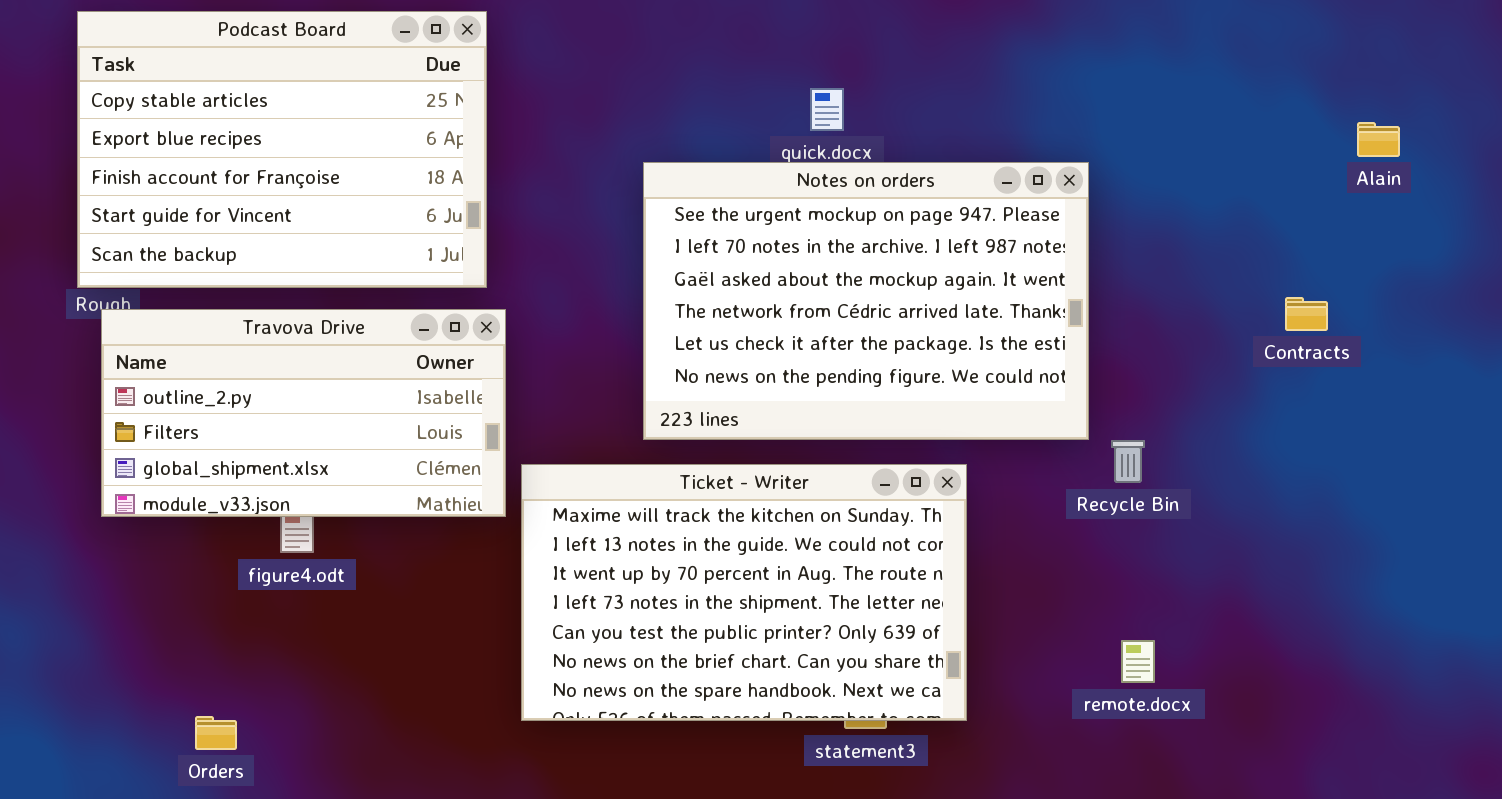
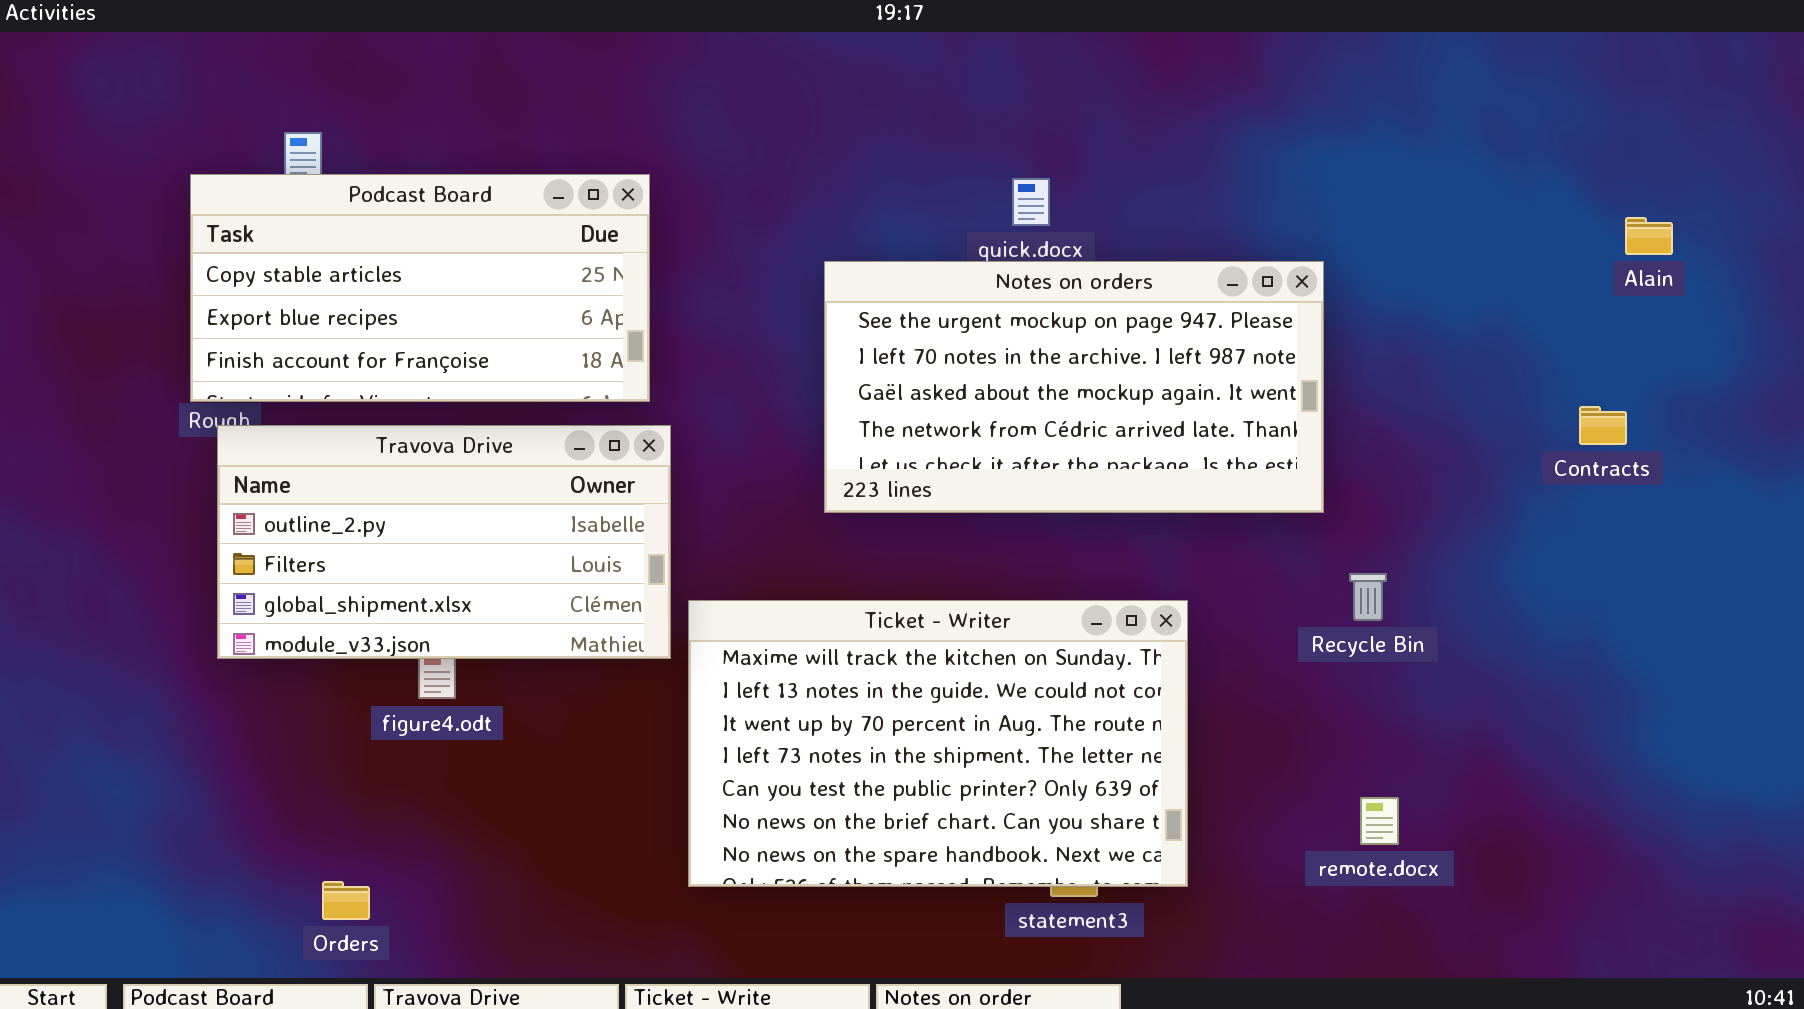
Podcast Board: [77,11,487,288] -> [190,174,650,402], resized
Notes on orders: [643,162,1089,440] -> [824,261,1324,513], resized
Contracts: [1285,297,1328,331] -> [1579,406,1627,445], moved

